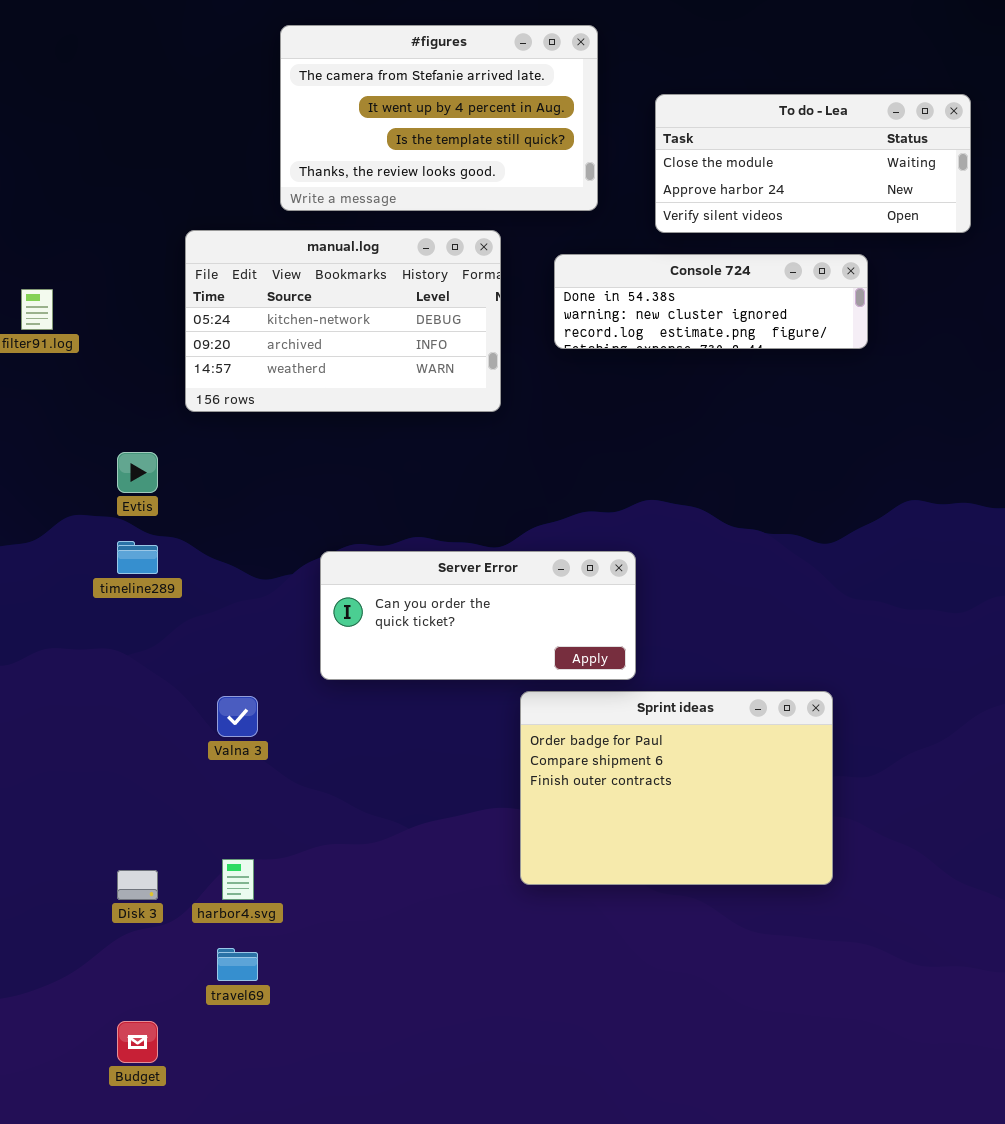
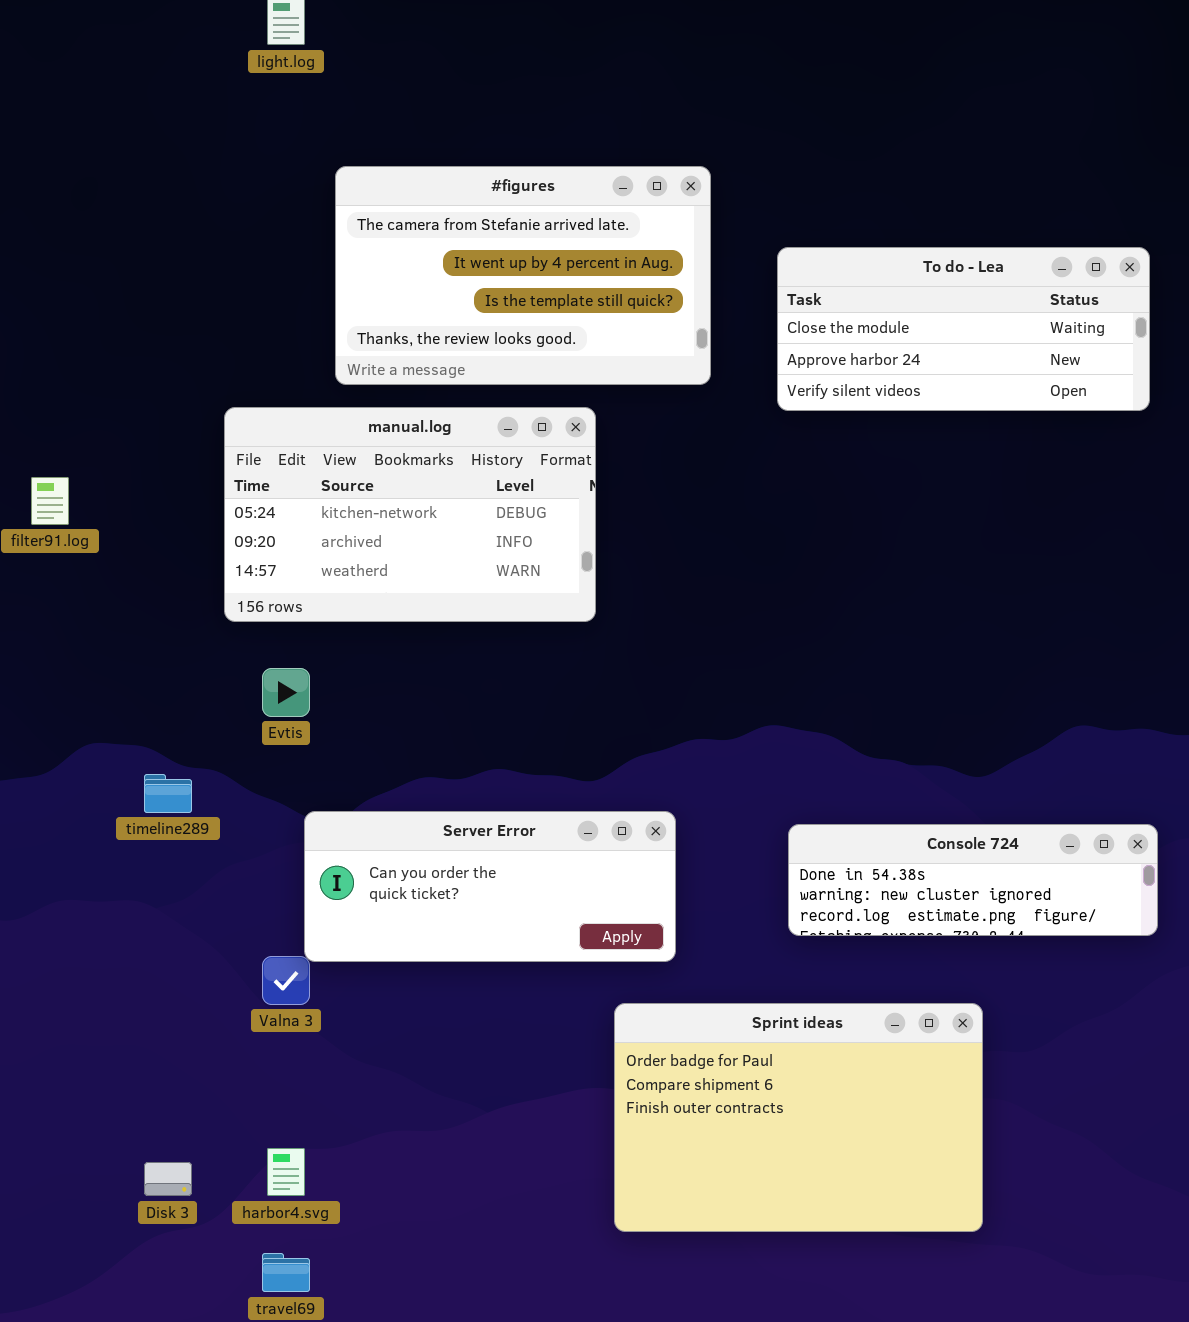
Console 724: [554,254,868,349] -> [788,824,1158,936], moved
Evtis: [117,452,158,493] -> [262,668,310,717], moved
Server Error: [320,551,636,680] -> [304,811,676,962], moved
Sprint ideas: [520,691,833,885] -> [614,1003,983,1232], moved

